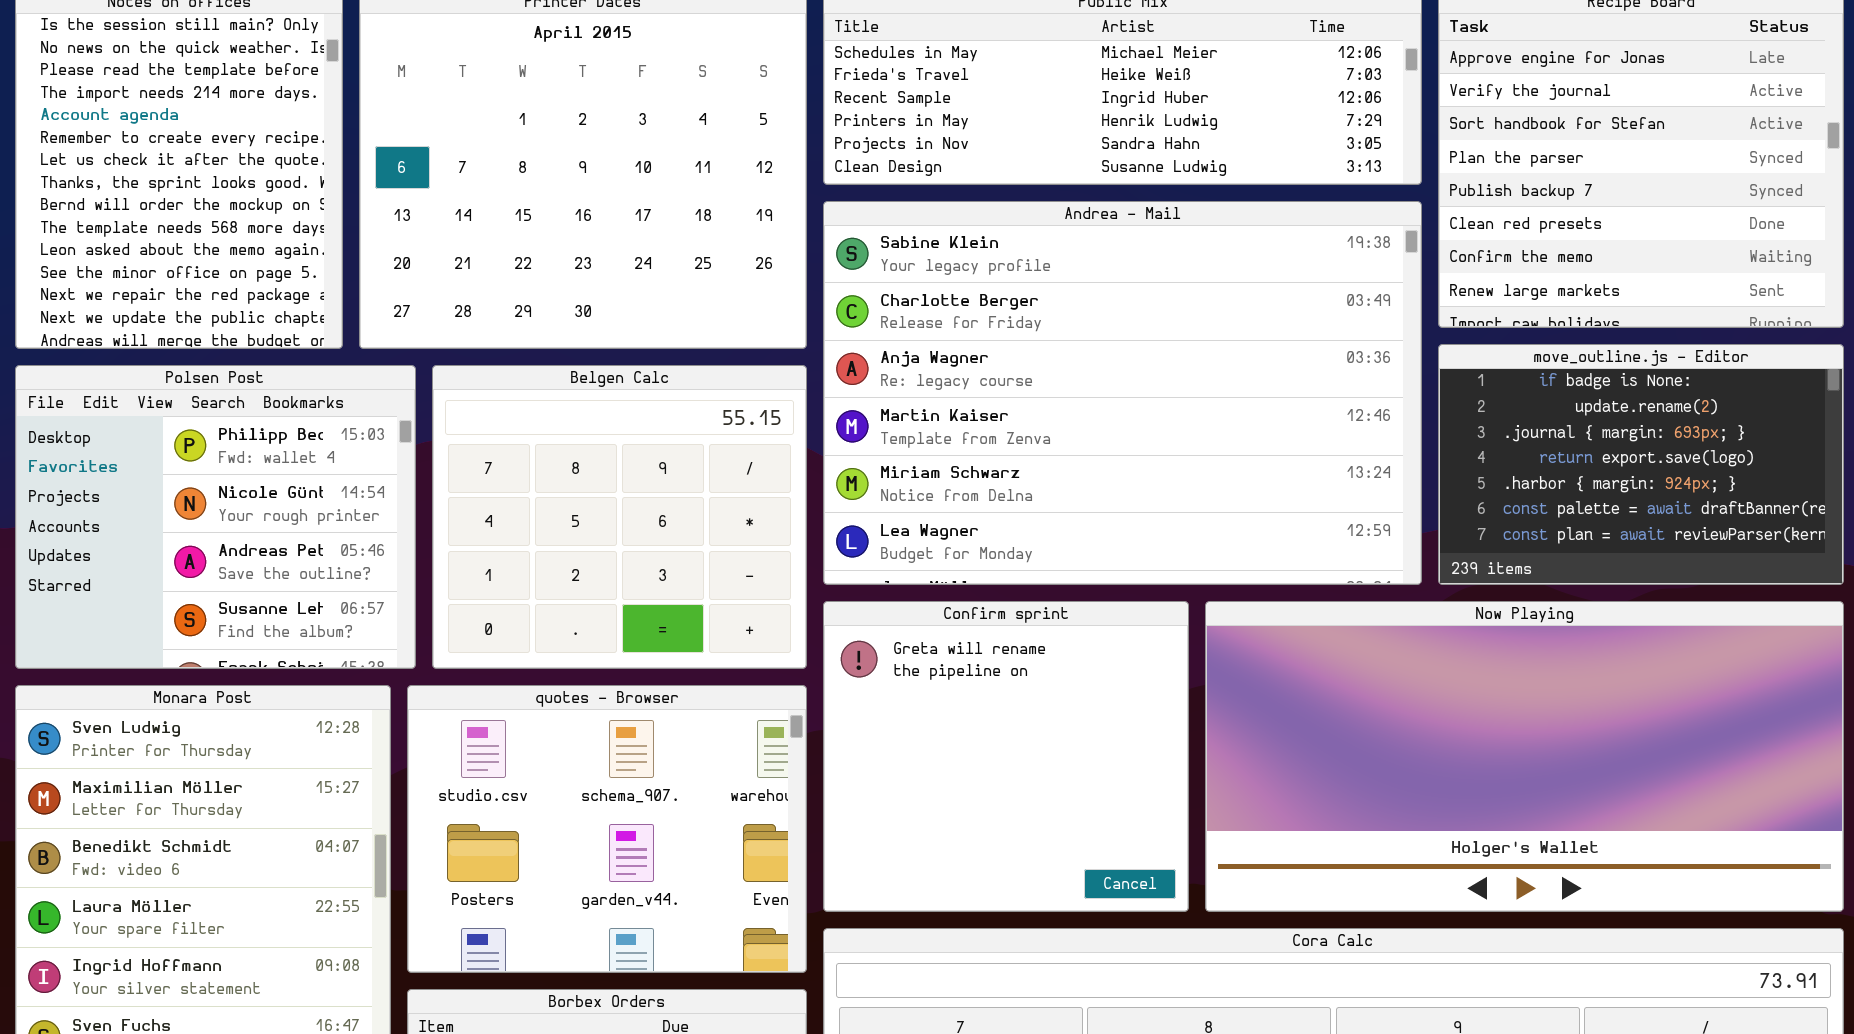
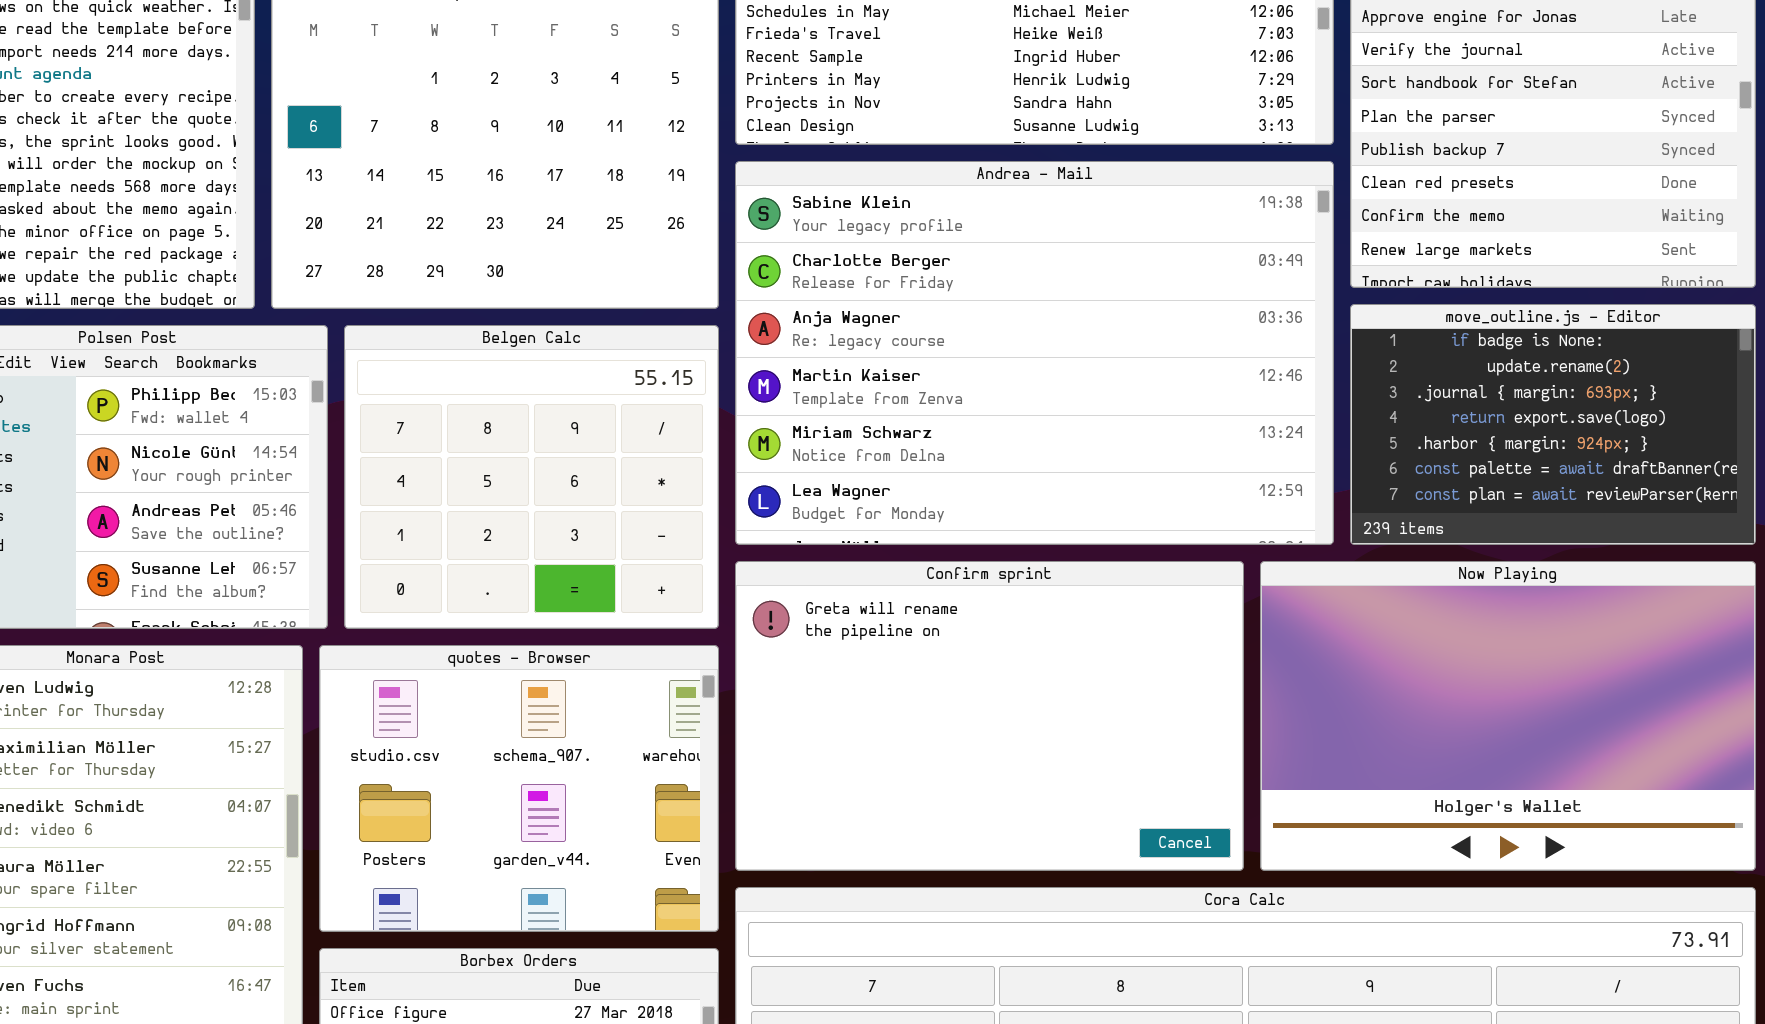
Confirm sprint: [823,601,1189,912] -> [735,561,1244,871], resized
Now Playing: [1205,601,1844,912] -> [1260,561,1756,871], resized

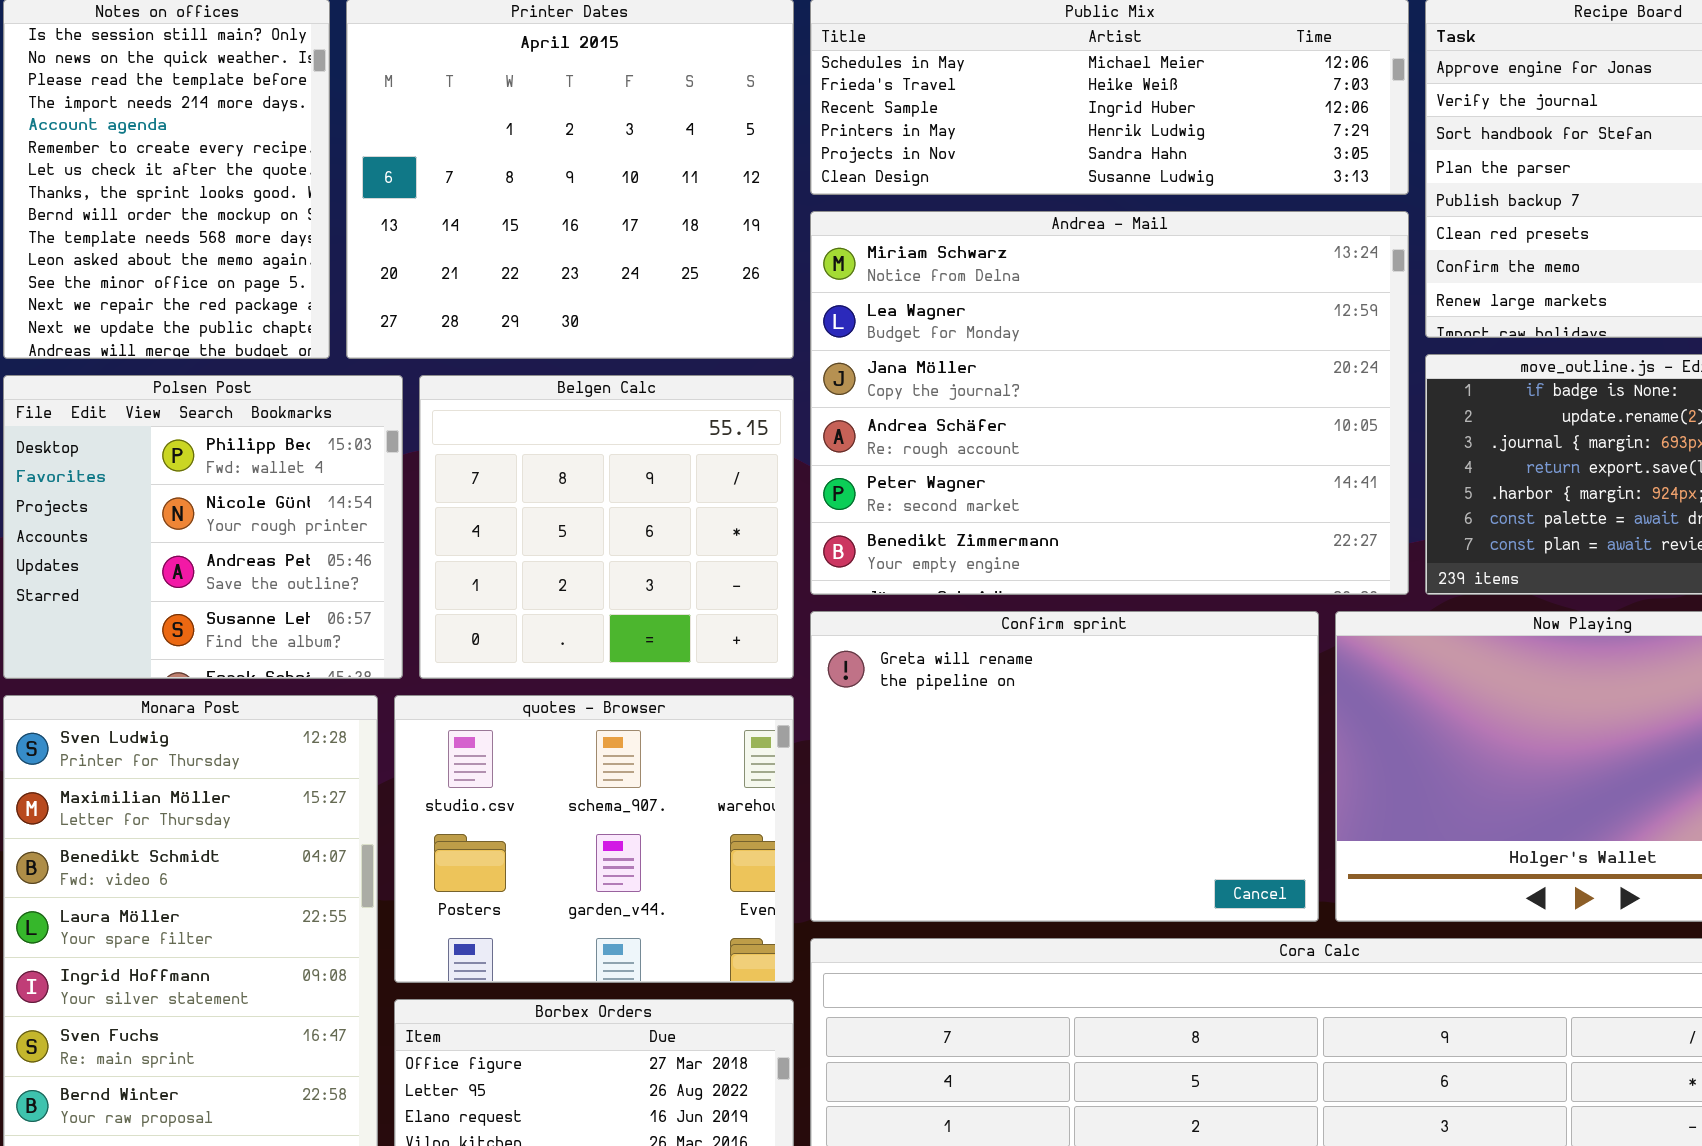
Andrea - Mail: [735,161,1334,545] -> [810,211,1409,595], scrolled down 4 rows

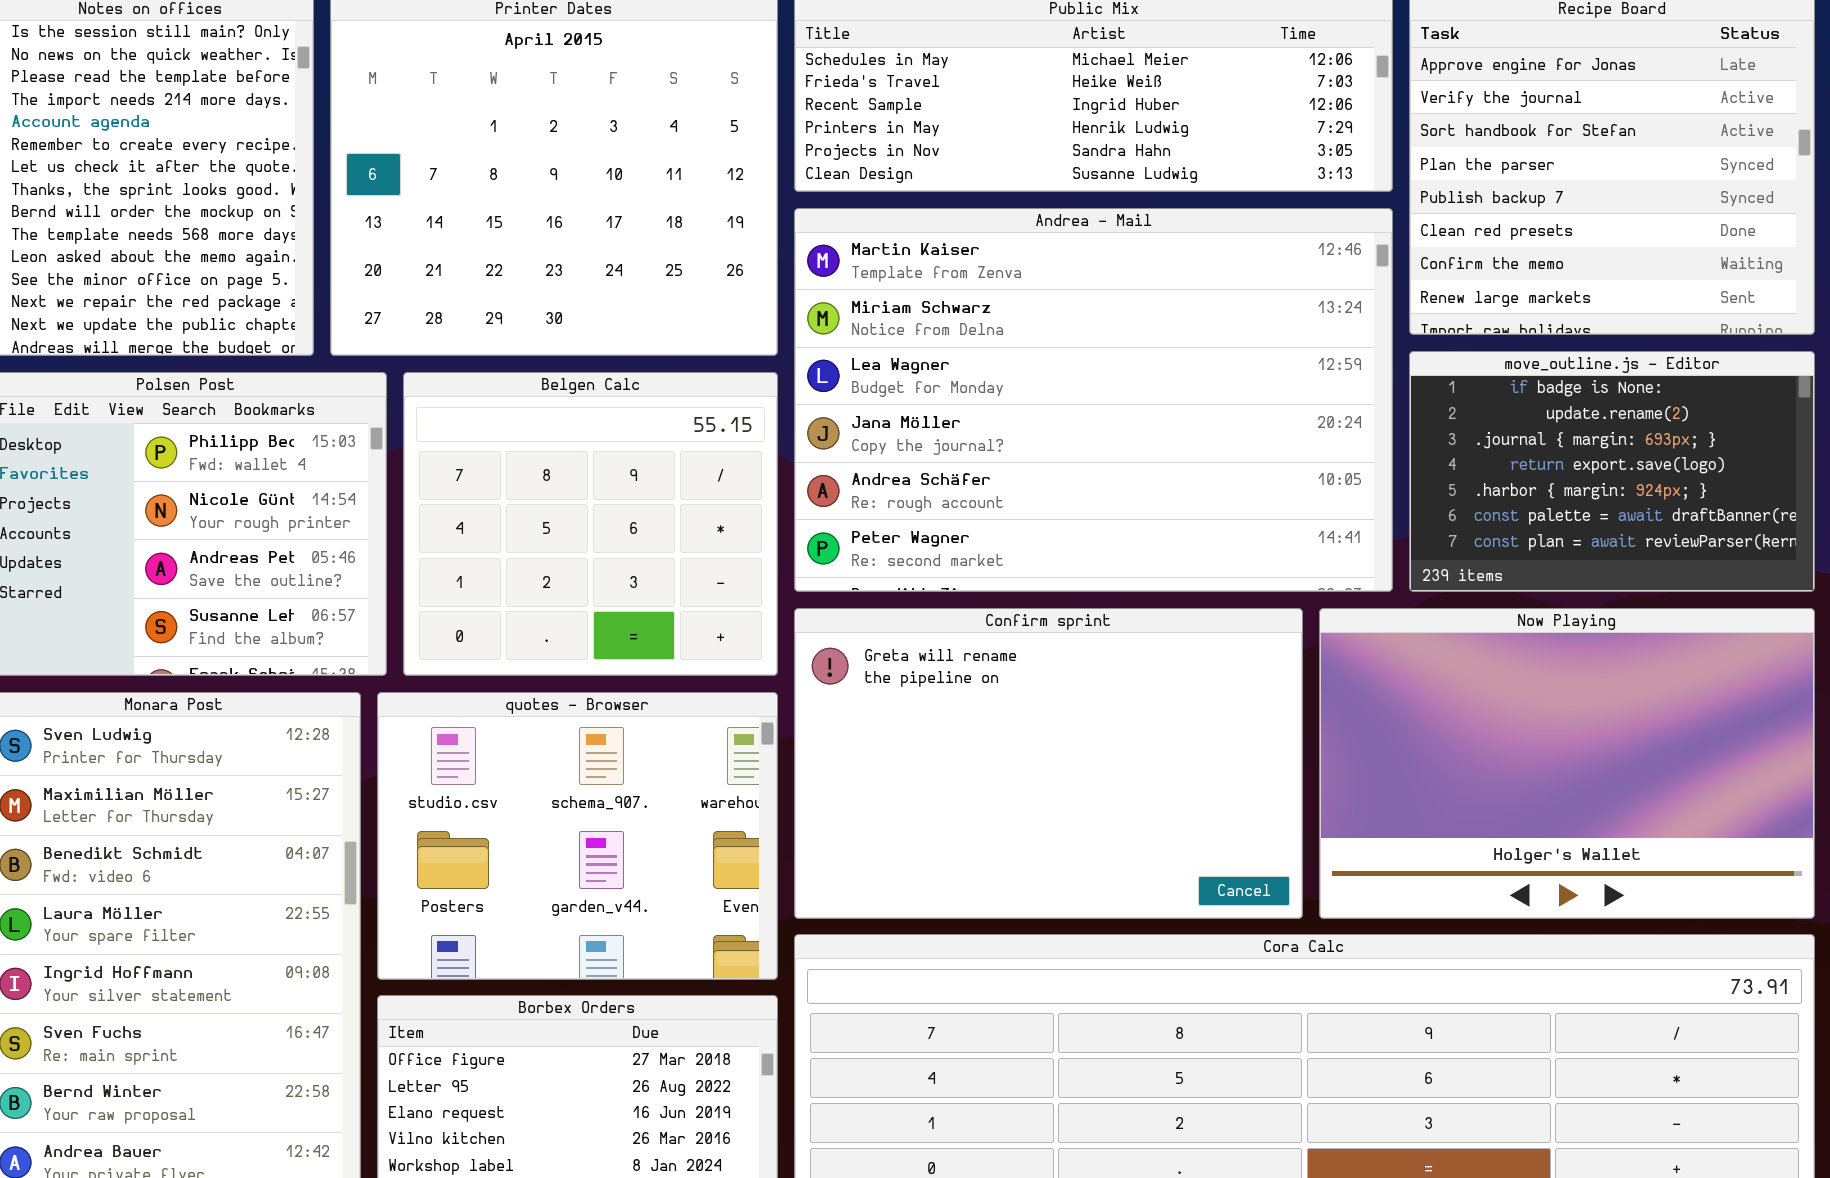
Andrea - Mail: [810,211,1409,595] -> [794,208,1393,592], scrolled up 1 row

